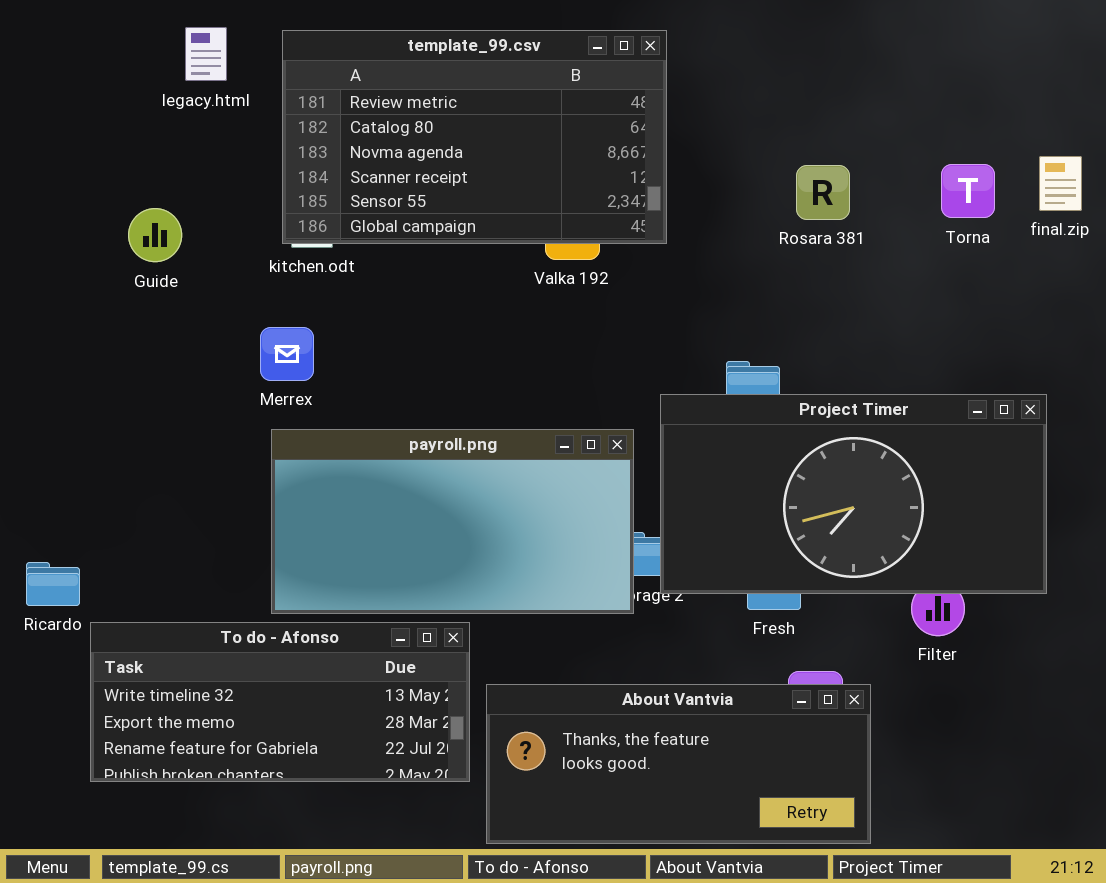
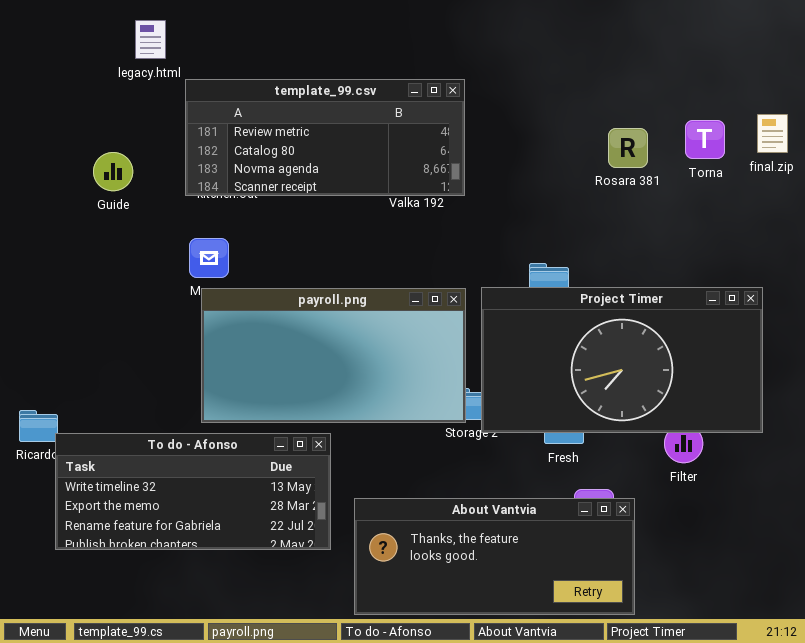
template_99.csv: [282,30,667,244] -> [185,79,465,196], moved, resized
Rosara 381: [796,165,850,220] -> [608,128,648,168], moved
payroll.png: [271,429,634,614] -> [201,288,466,423], moved
To do - Afonso: [90,622,470,782] -> [55,433,331,550], moved

